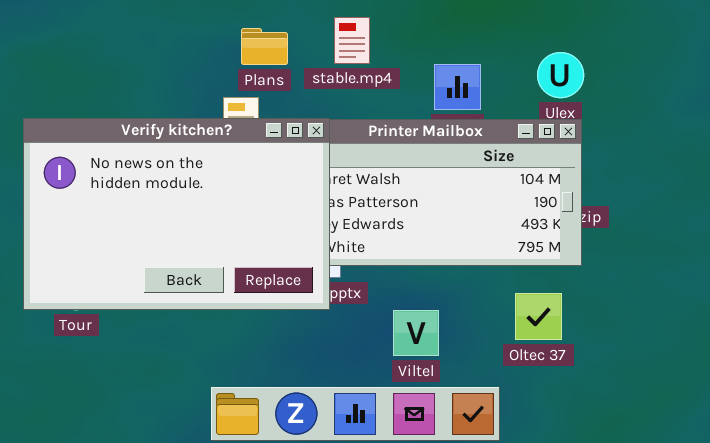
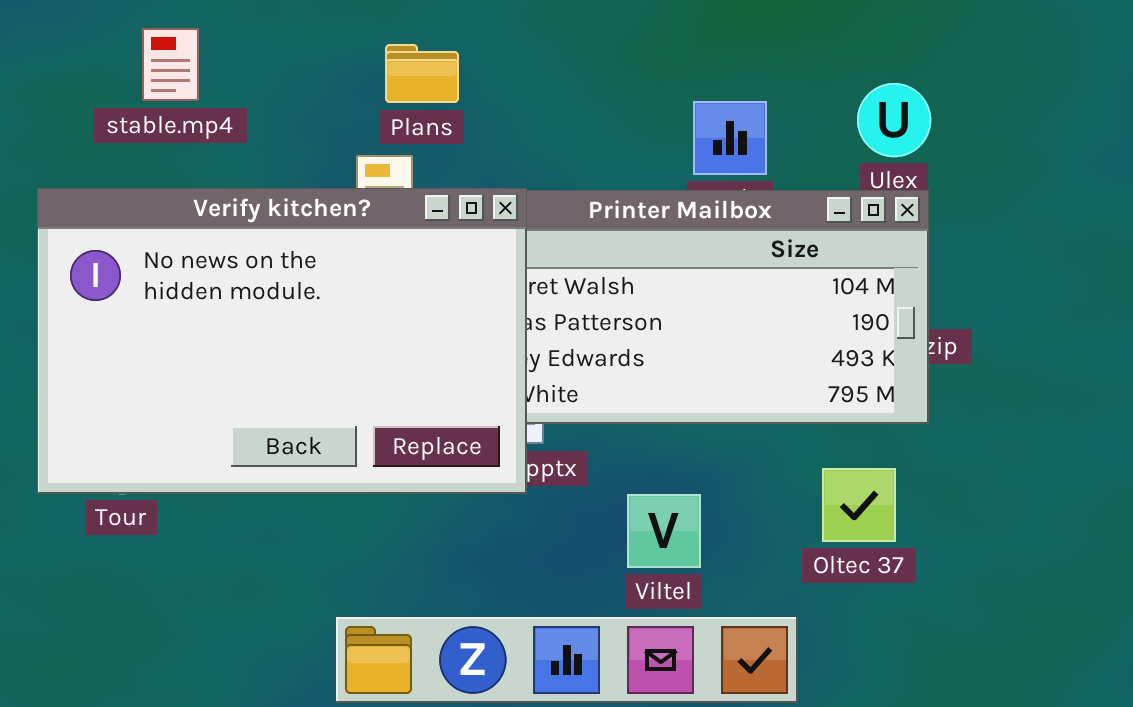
stable.mp4: [334,17,370,64] -> [142,28,199,101], moved

